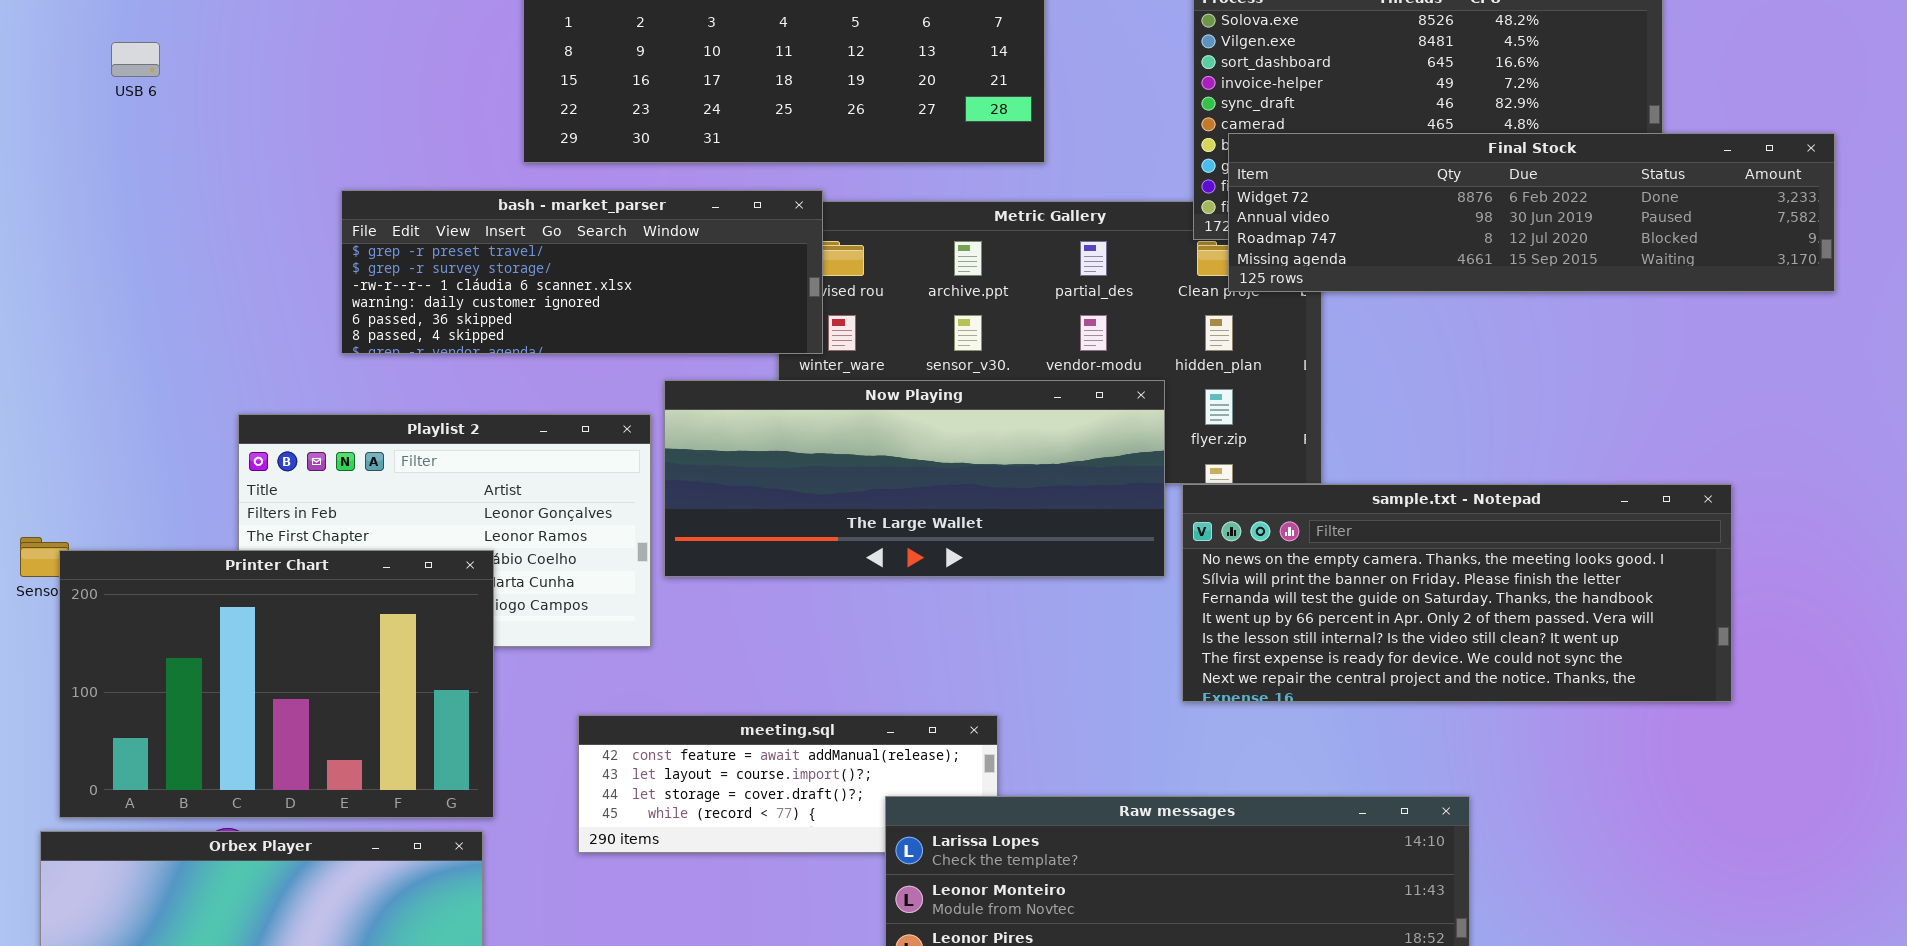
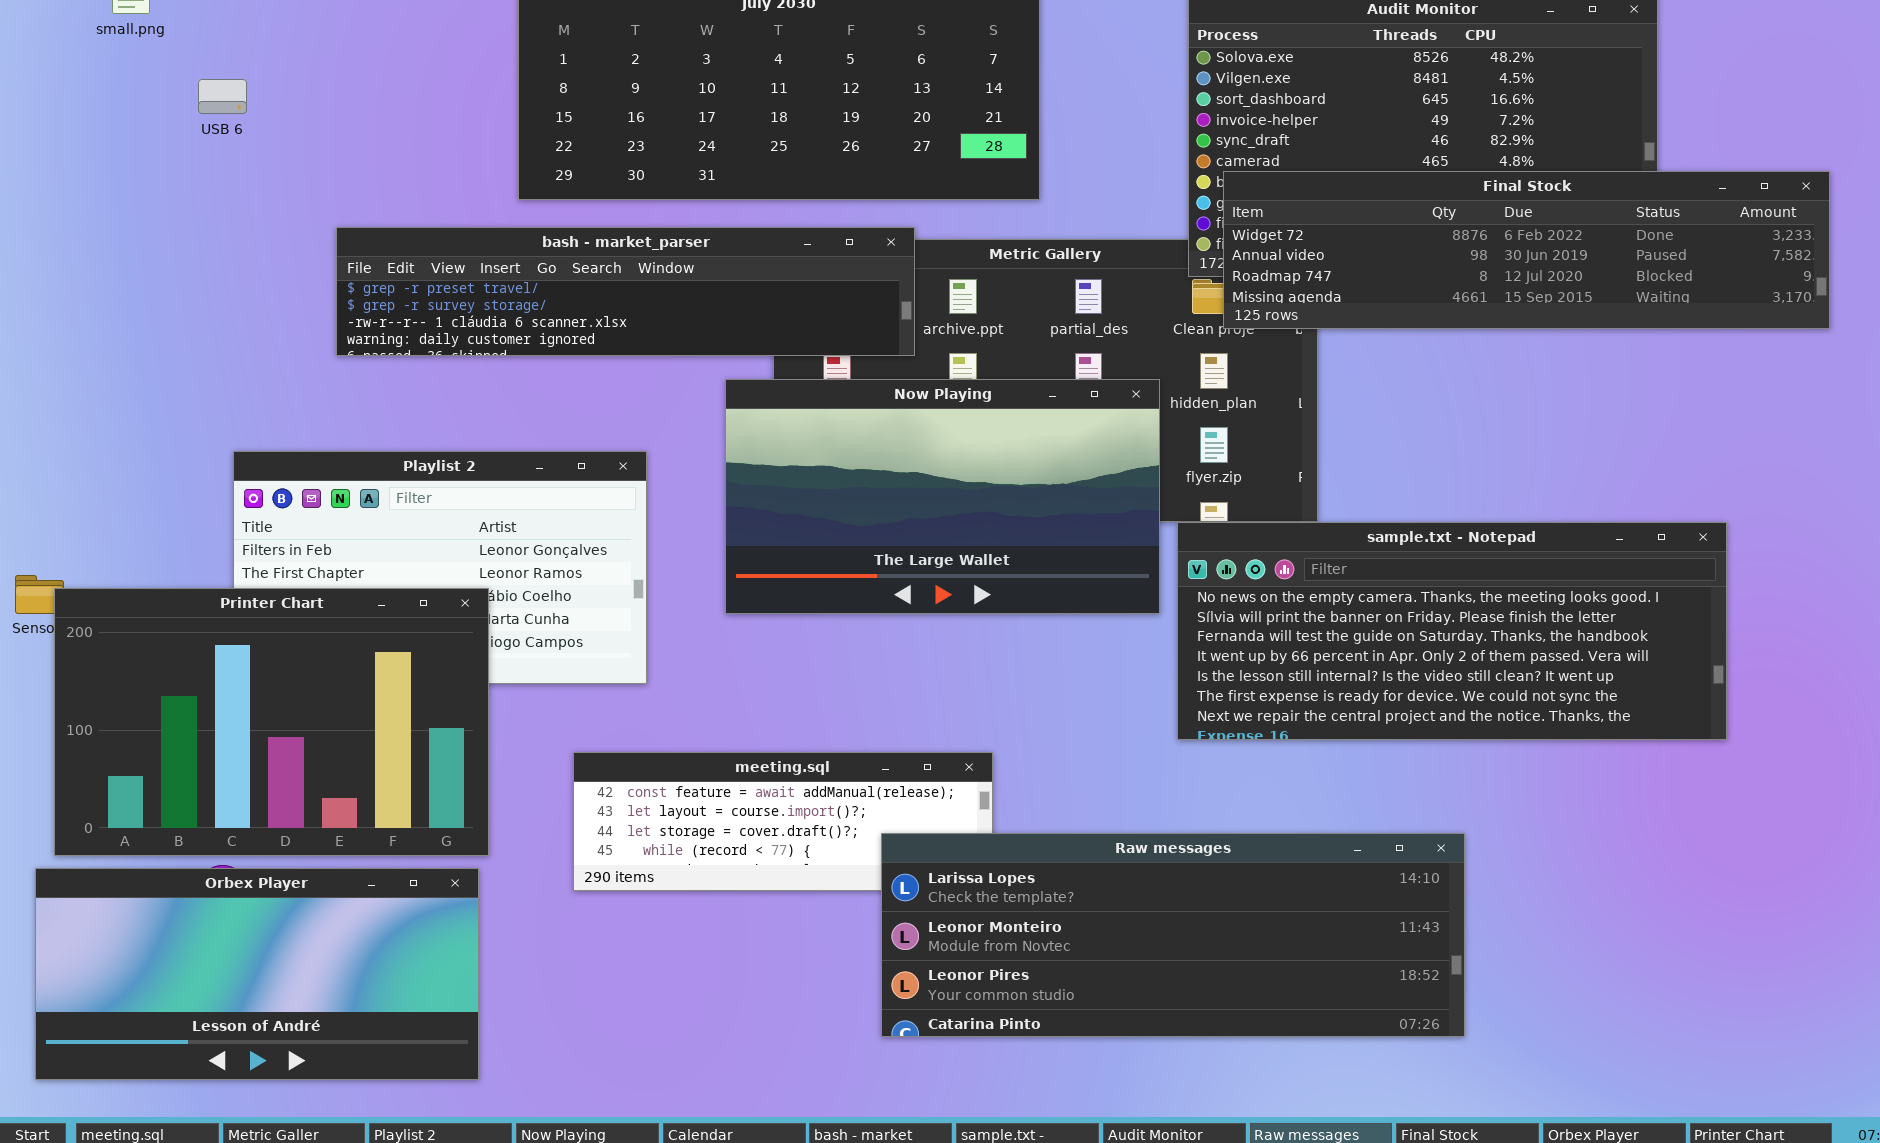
USB 6: [111,42,160,77] -> [198,79,247,114], moved
bash - market_parser: [341,190,823,354] -> [336,227,915,356], resized
Now Playing: [664,380,1165,577] -> [725,379,1160,614], resized

